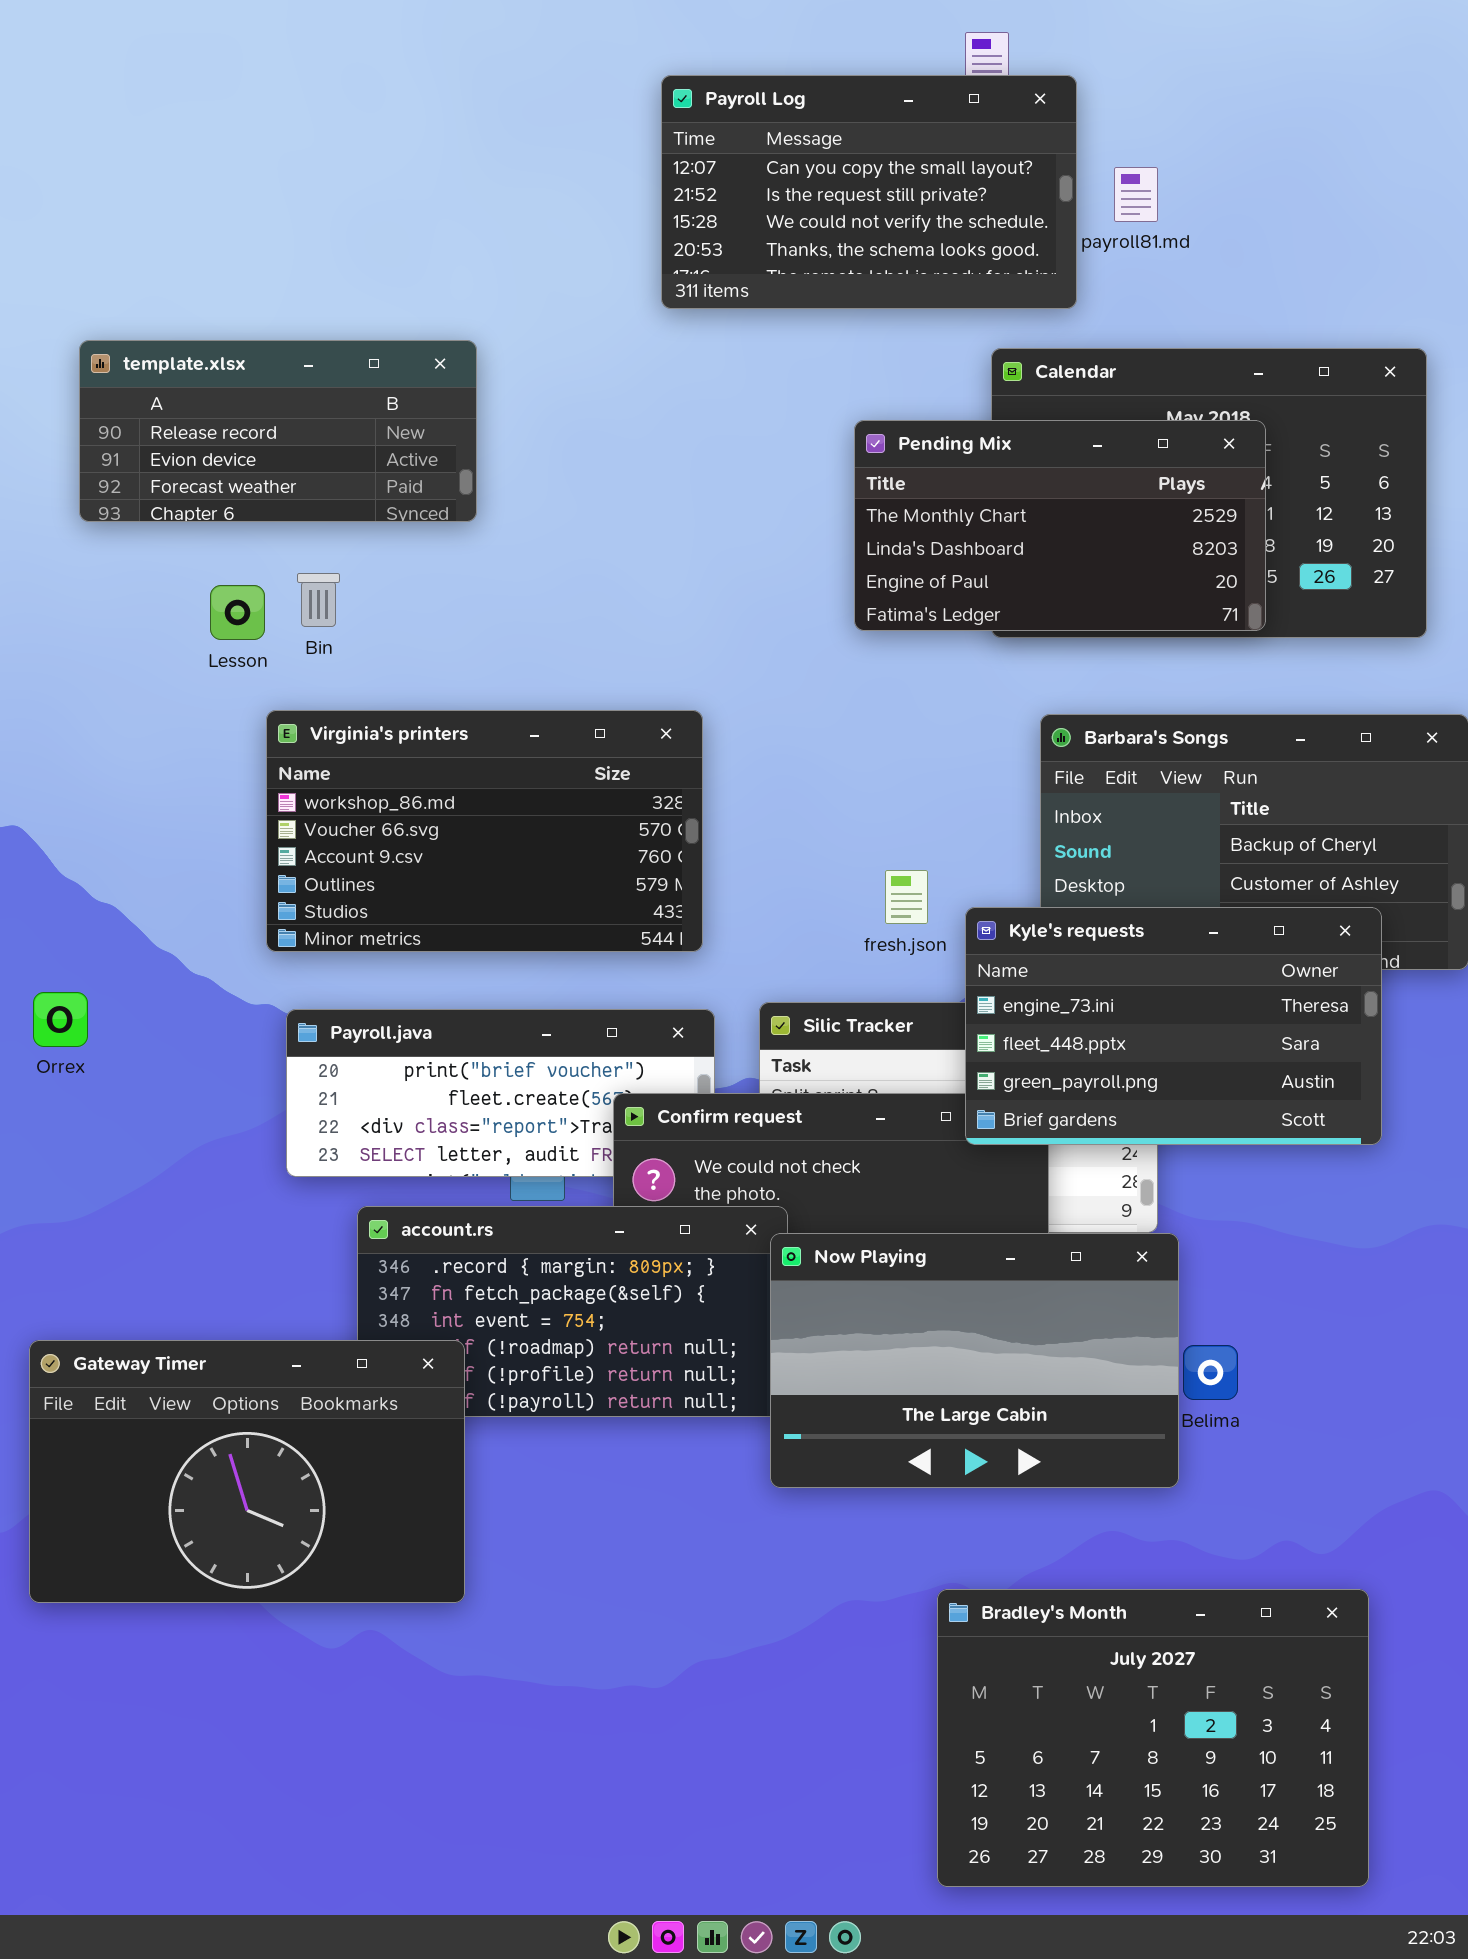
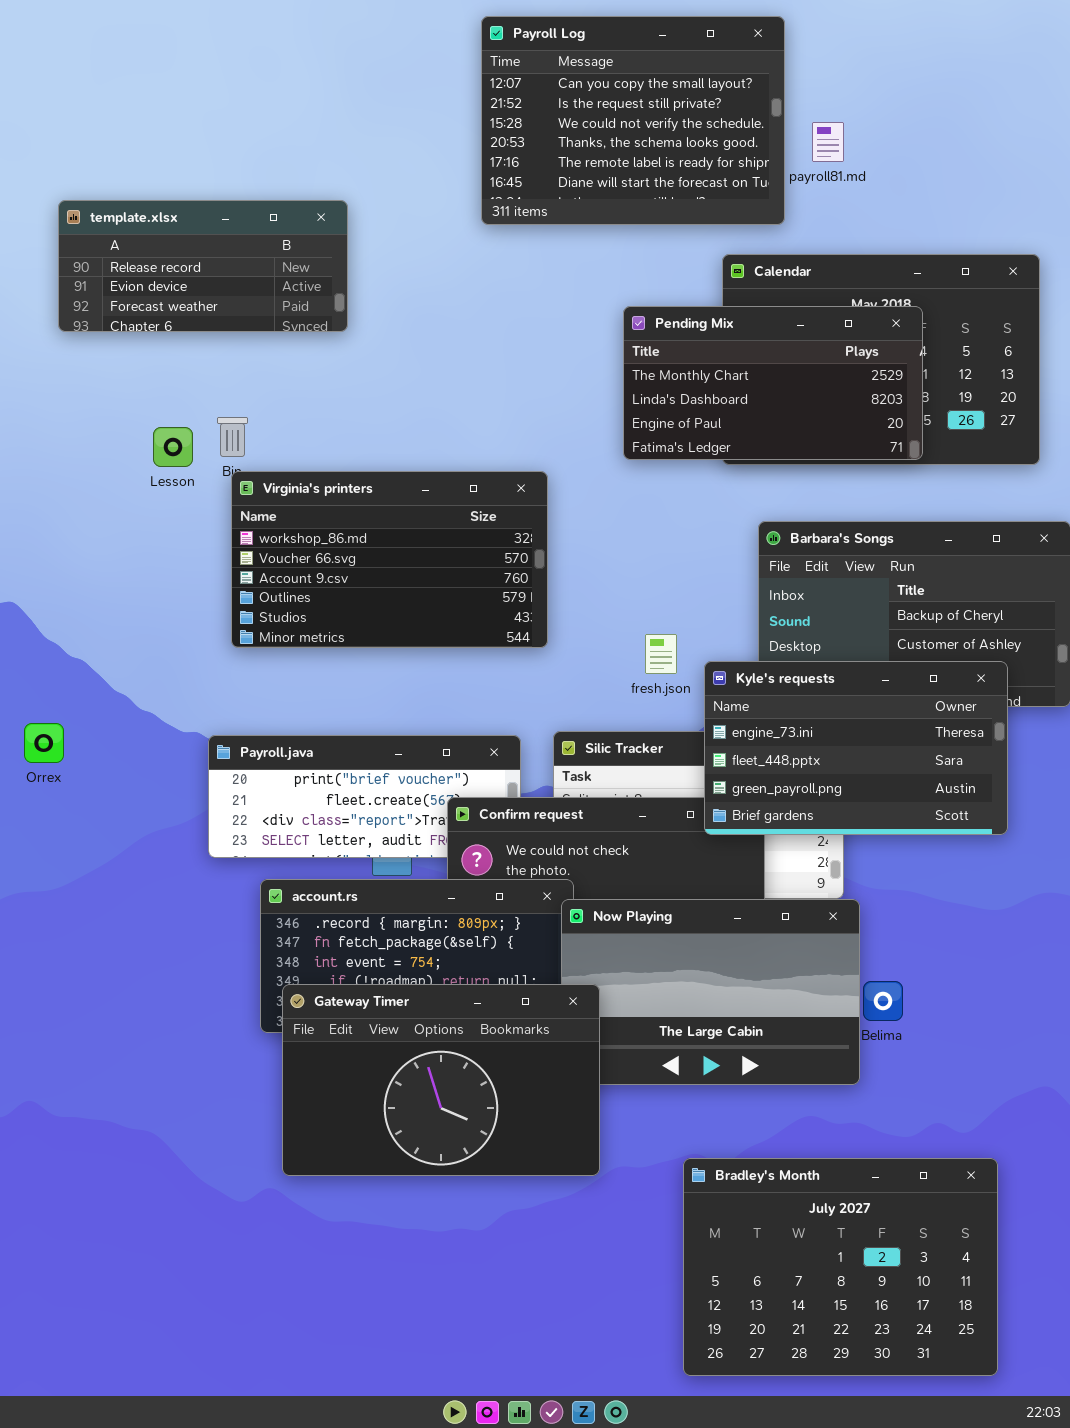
Payroll Log: [661,75,1077,309] -> [481,16,785,225], resized
template.xlsx: [79,340,477,522] -> [58,200,348,332], moved
Virginia's printers: [266,710,703,952] -> [231,471,548,648], moved
Gateway Timer: [29,1340,465,1603] -> [282,984,600,1176], moved

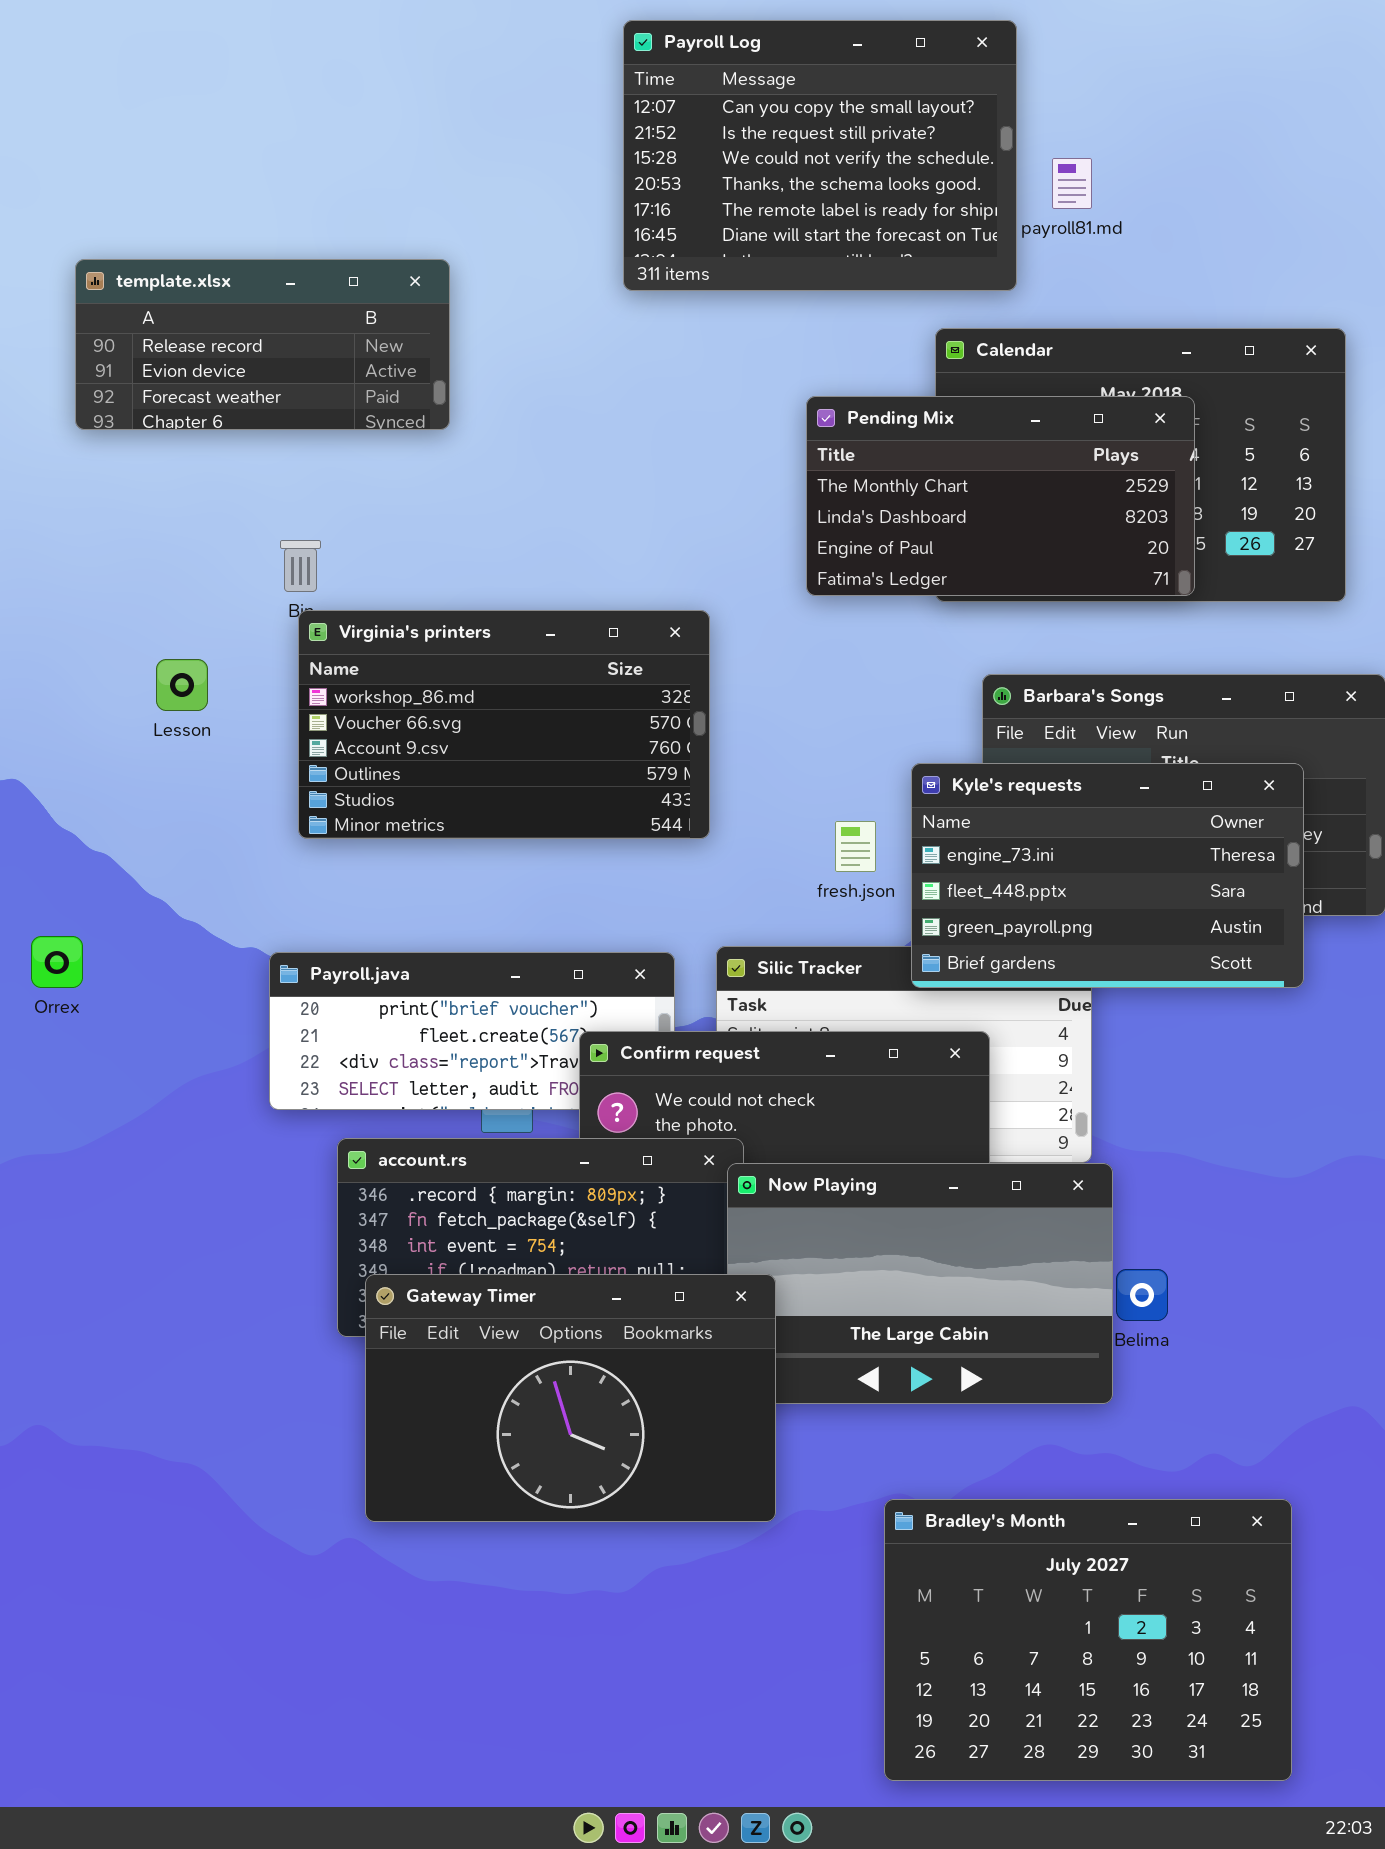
Lesson: [153,427,193,467] -> [156,659,208,711], moved
Kyle's requests: [704,661,1008,835] -> [911,763,1304,988], moved

